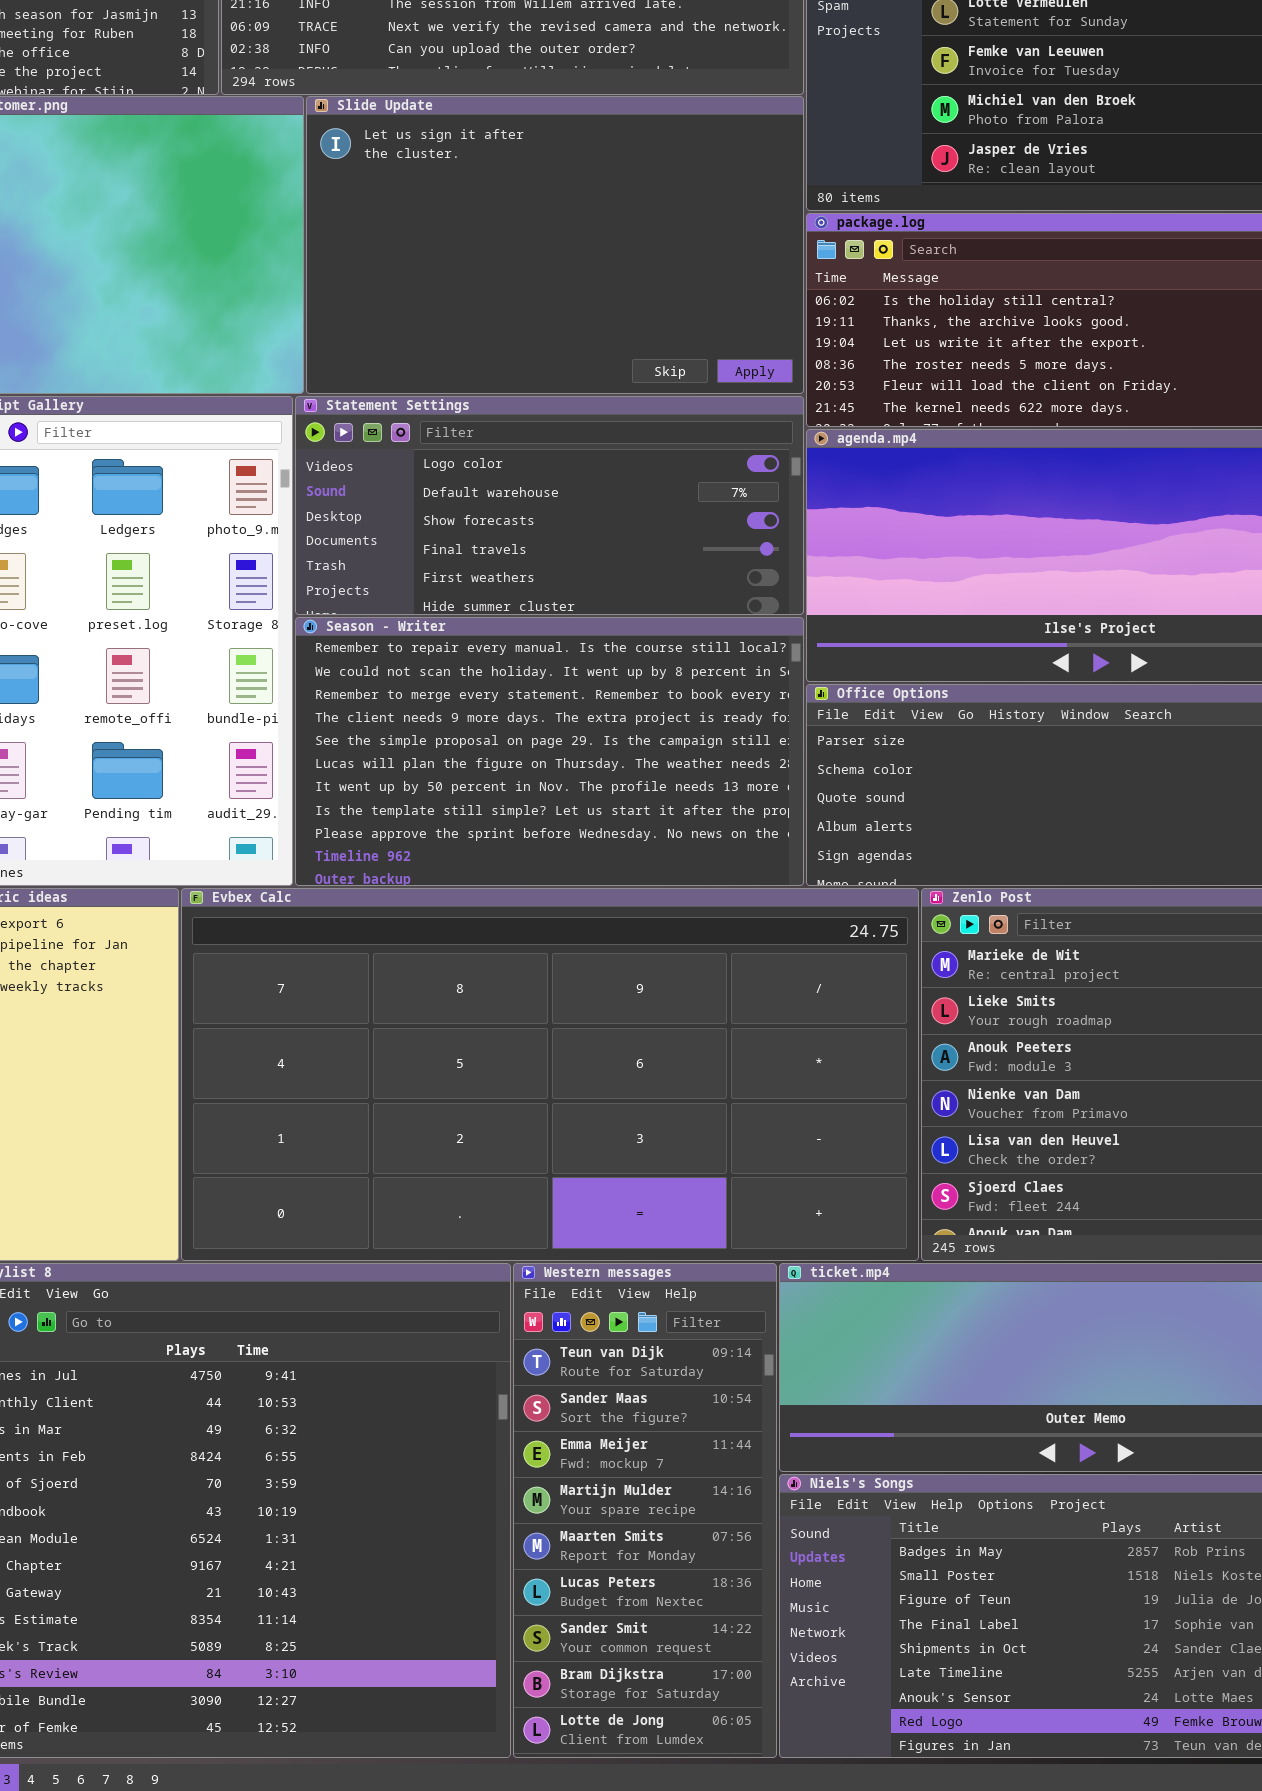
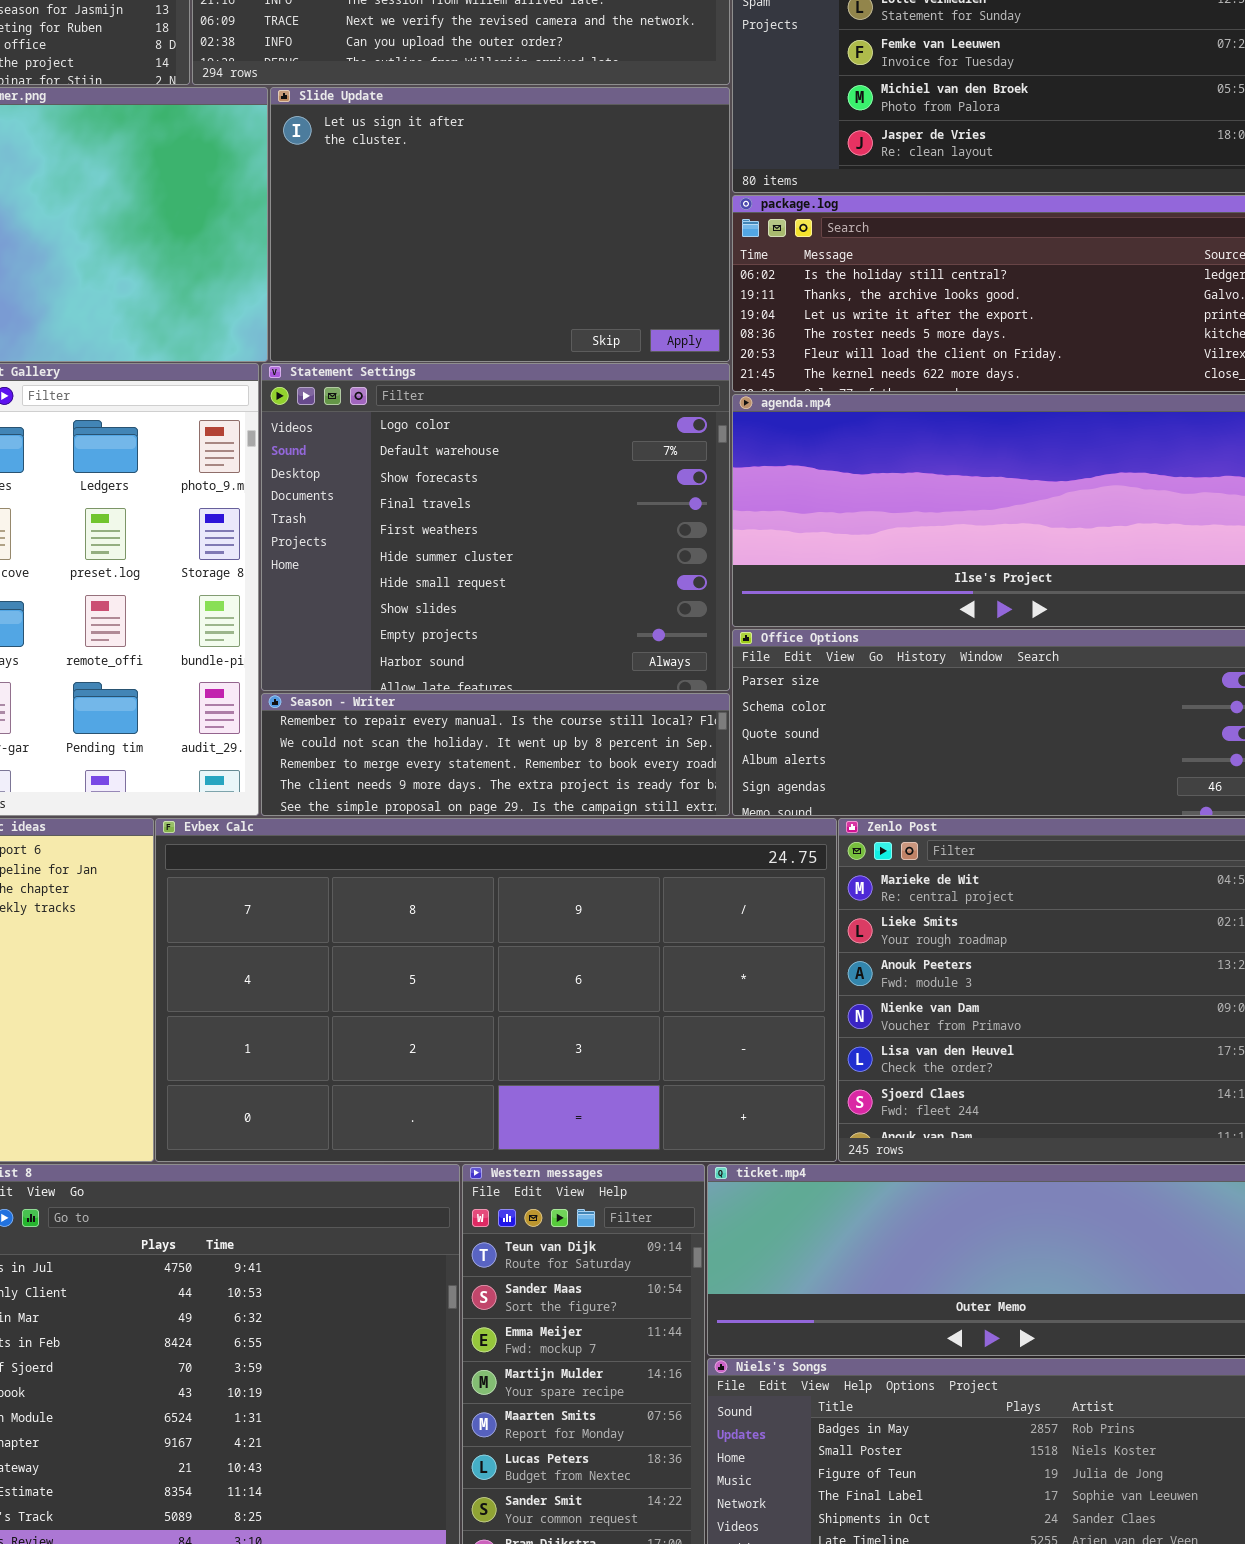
Statement Settings: [295,396,804,615] -> [261,363,730,691], resized
Season - Writer: [295,617,804,886] -> [261,693,730,816], resized

